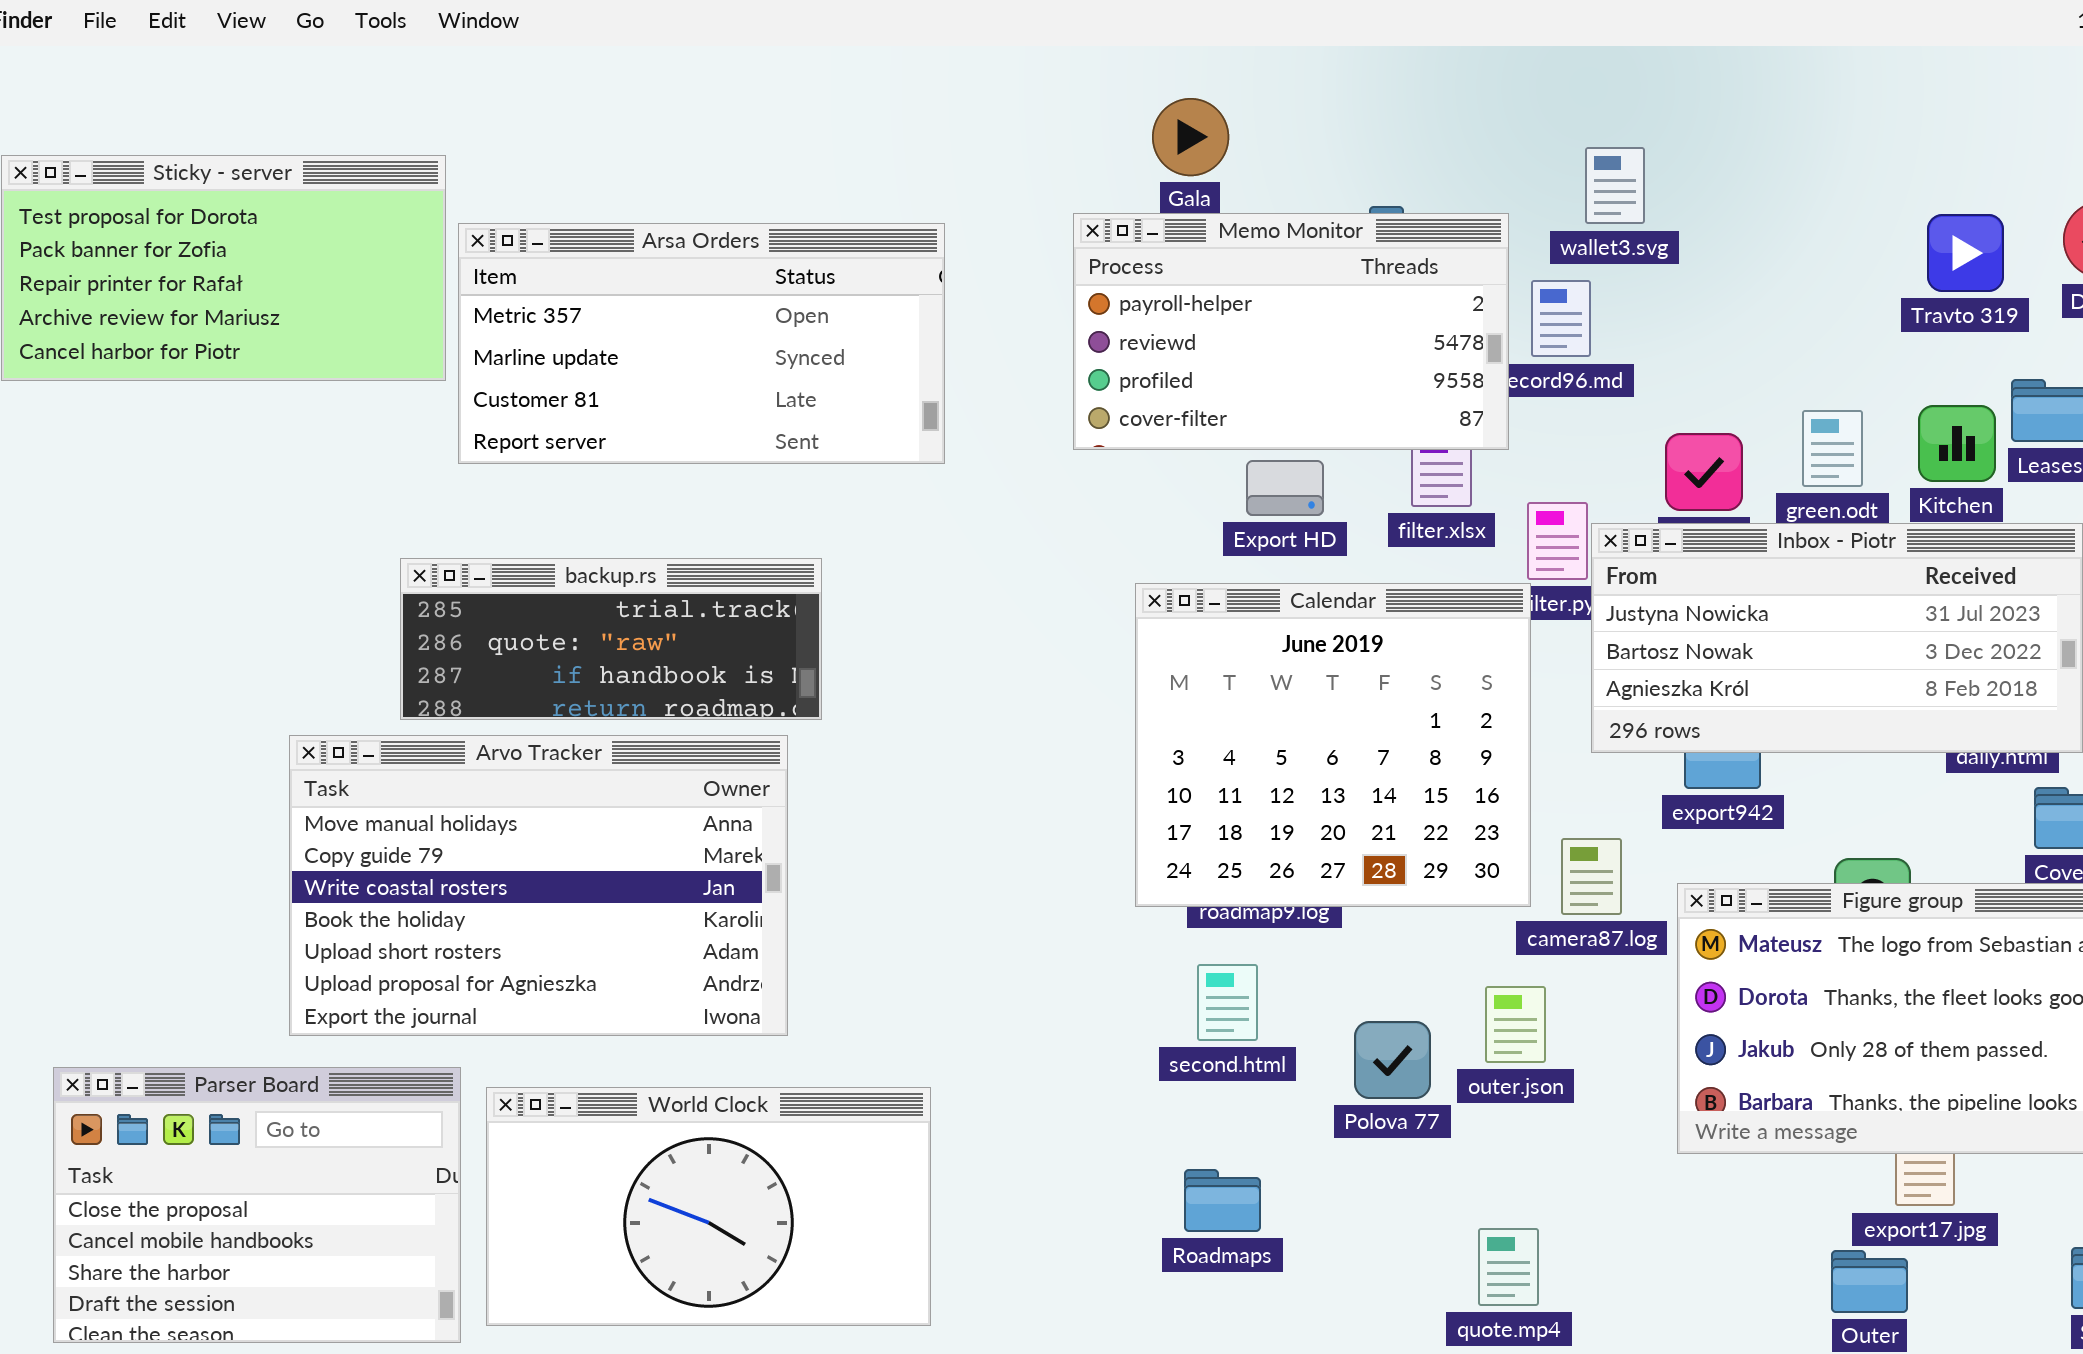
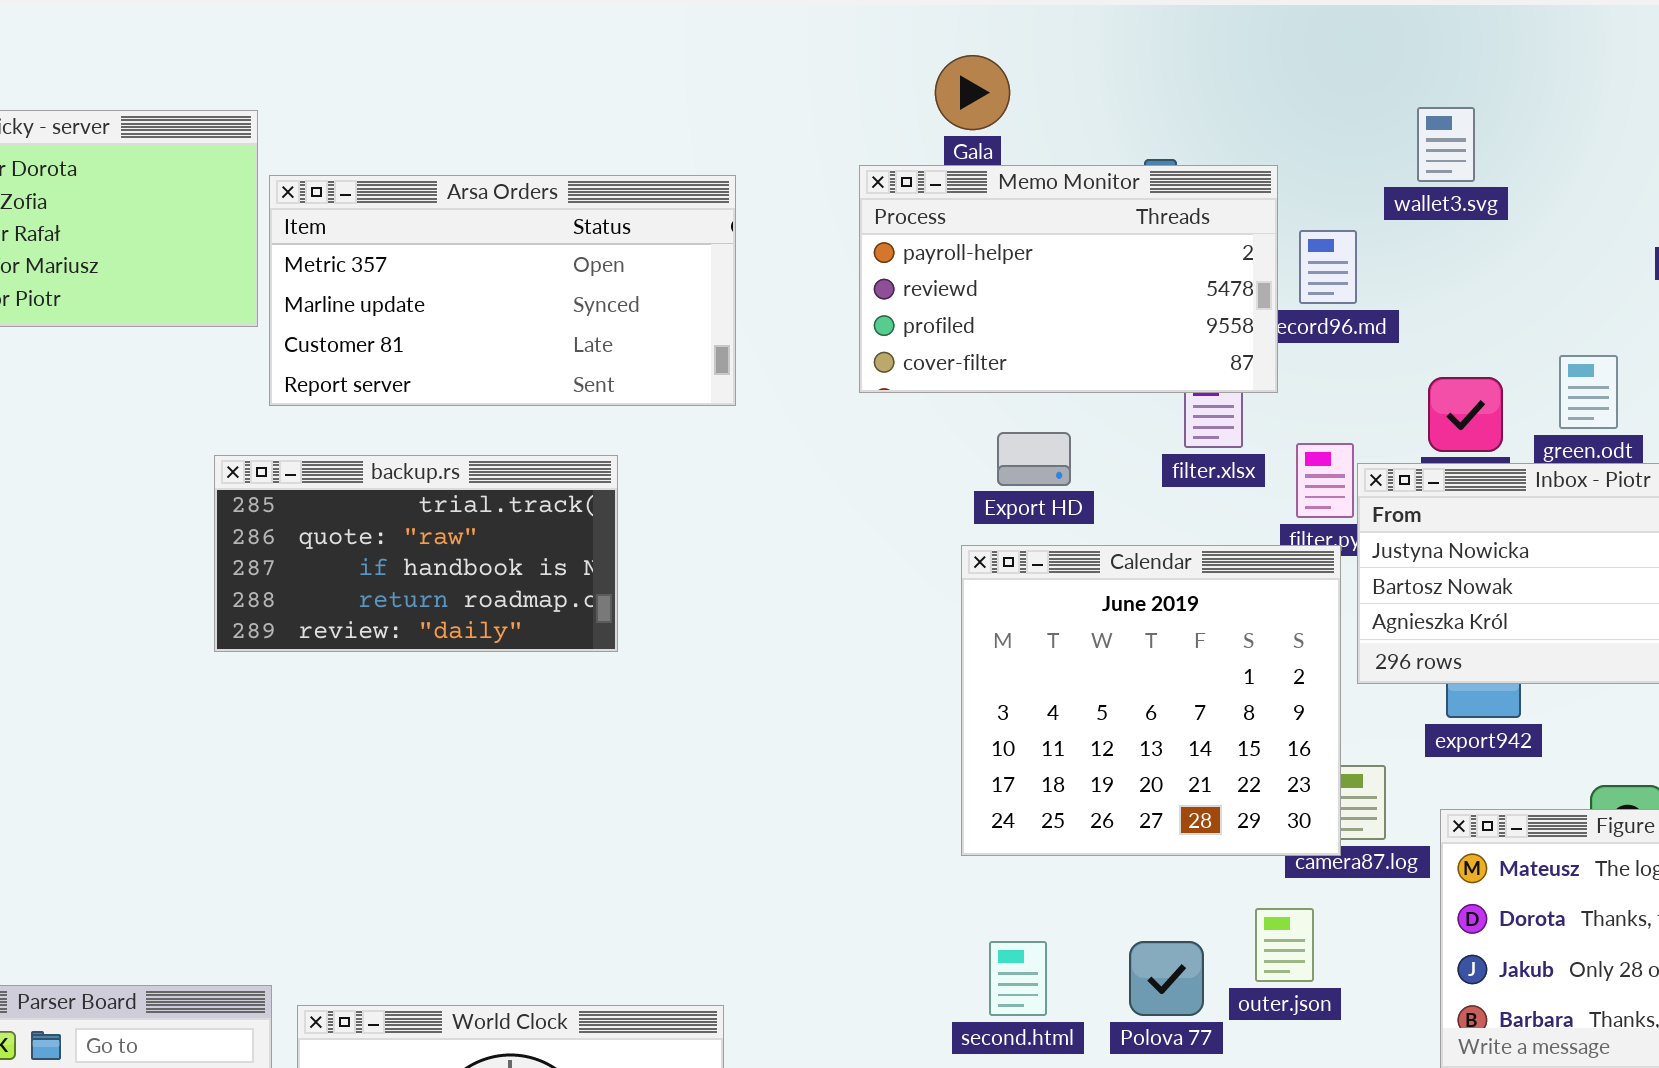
wallet3.svg: [1585,147,1645,224] -> [1417,107,1475,182], moved
Export HD: [1246,460,1324,516] -> [997,432,1071,486], moved
backup.rs: [400,558,822,720] -> [214,455,618,652], resized
Calendar: [1135,583,1531,907] -> [961,545,1341,856], moved
Arvo Tracker: [289,735,788,1036] -> none, closed
second.html: [1197,964,1258,1041] -> [989,941,1047,1016], moved

